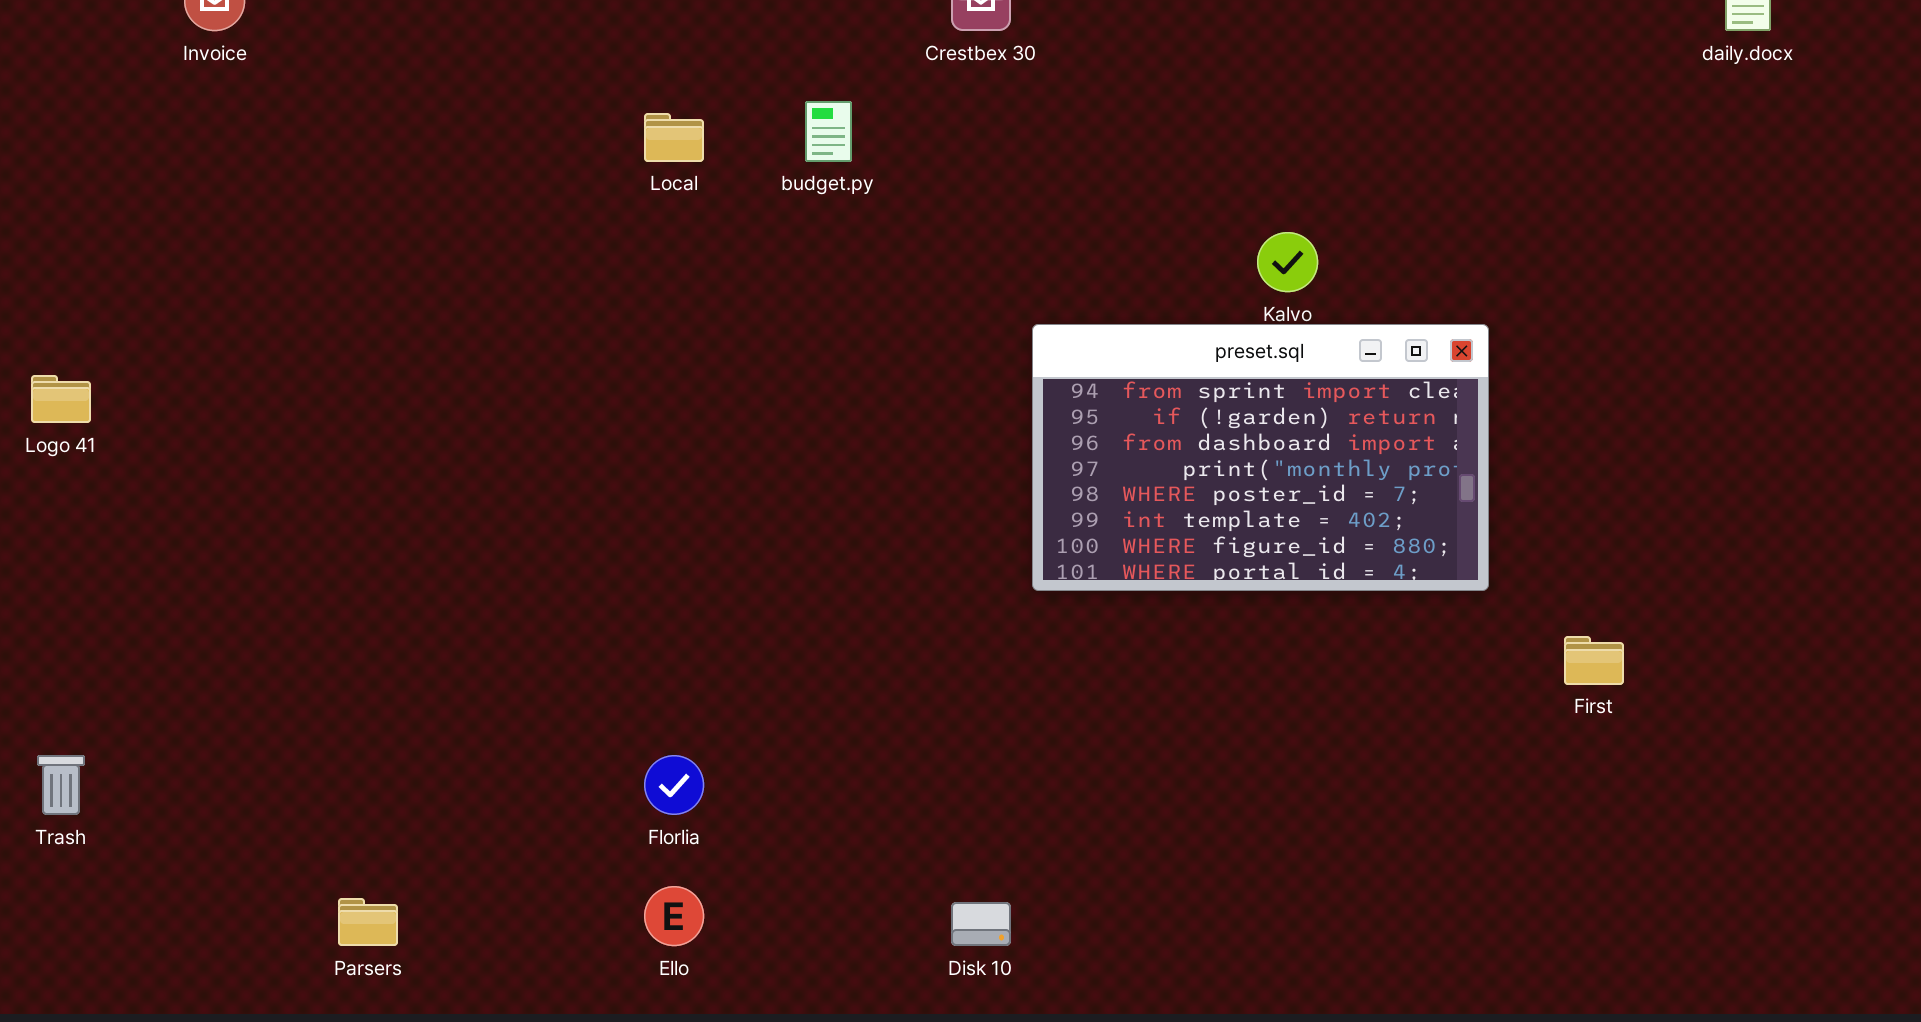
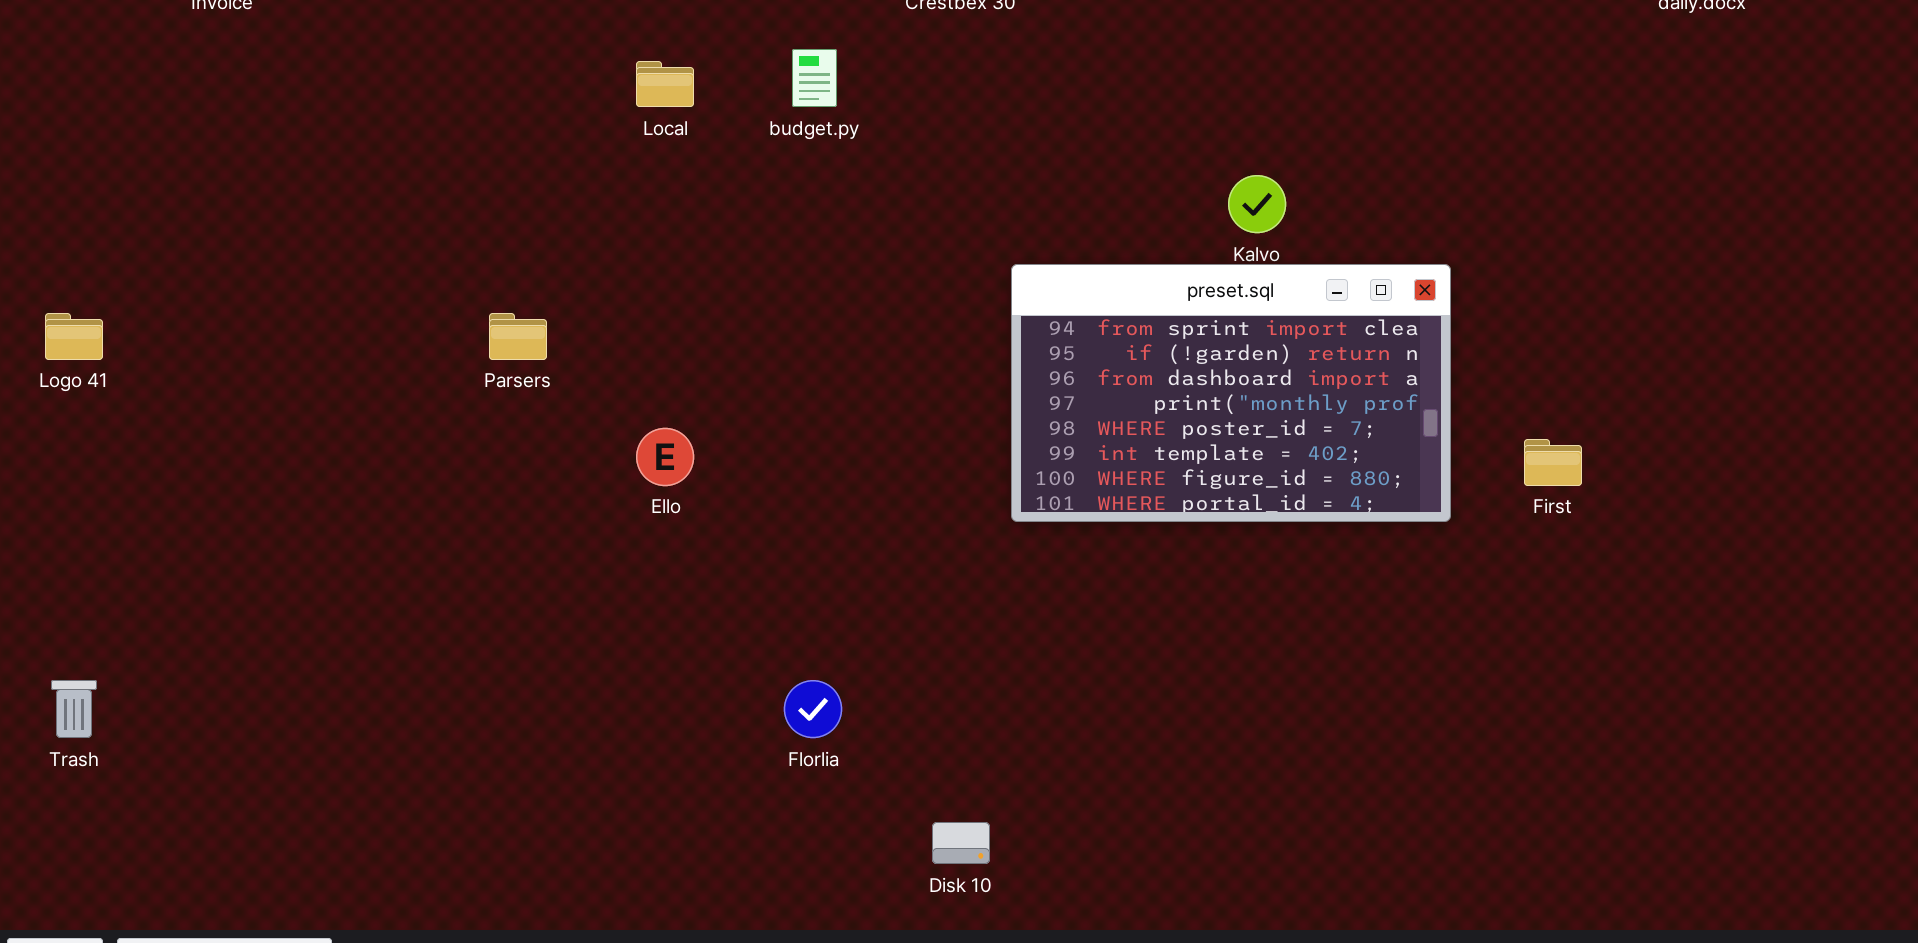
First: [1564,636,1624,685] -> [1524,439,1582,486], moved
Florlia: [644,755,704,815] -> [784,680,842,738], moved
Ello: [644,886,704,946] -> [636,428,694,486], moved
Parsers: [338,898,398,946] -> [489,313,547,360], moved

